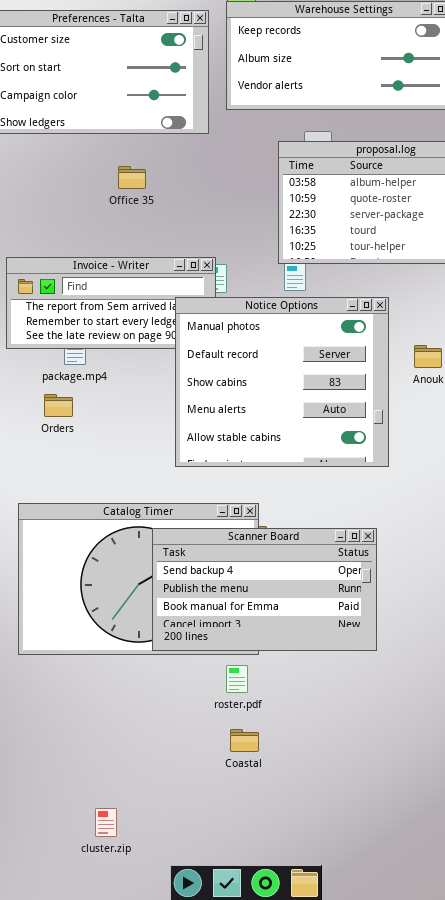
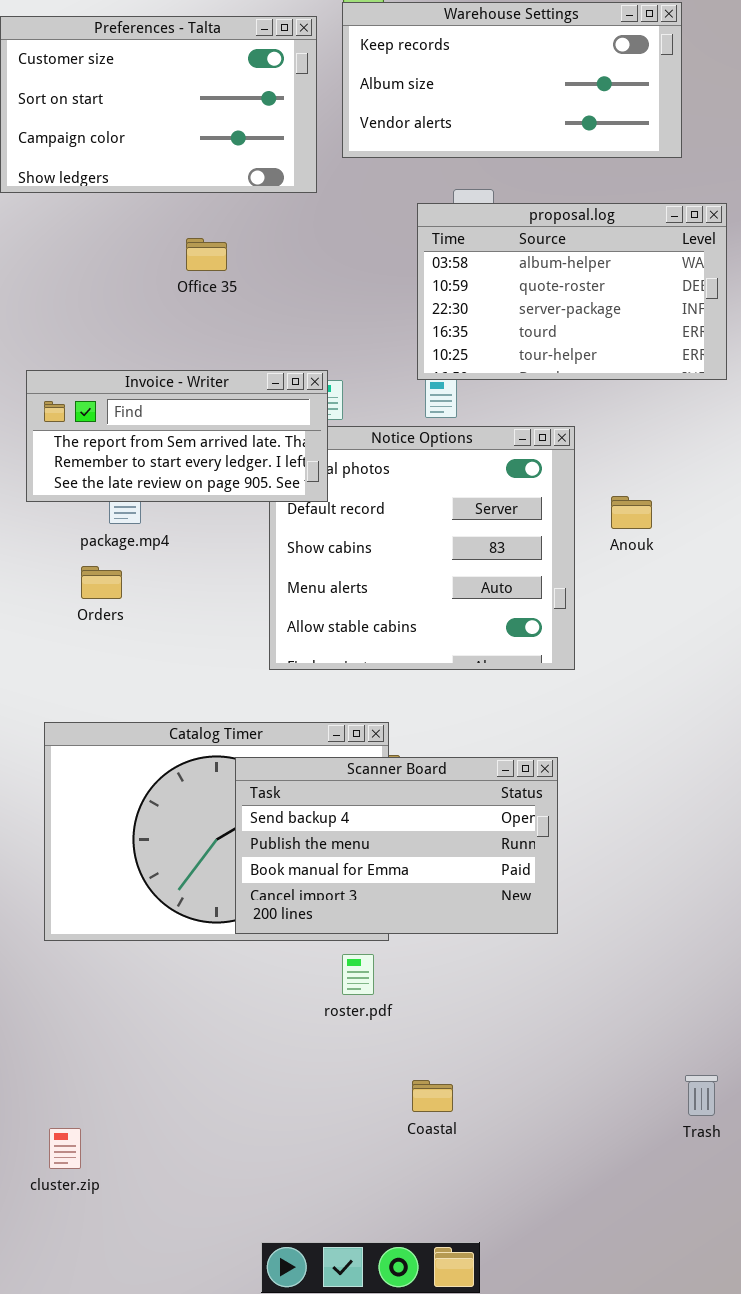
Invoice - Writer: [6,257,216,349] -> [26,370,328,502], raised
Coastal: [230,729,259,752] -> [412,1080,453,1112], moved
cluster.zip: [95,808,117,837] -> [49,1128,81,1169], moved

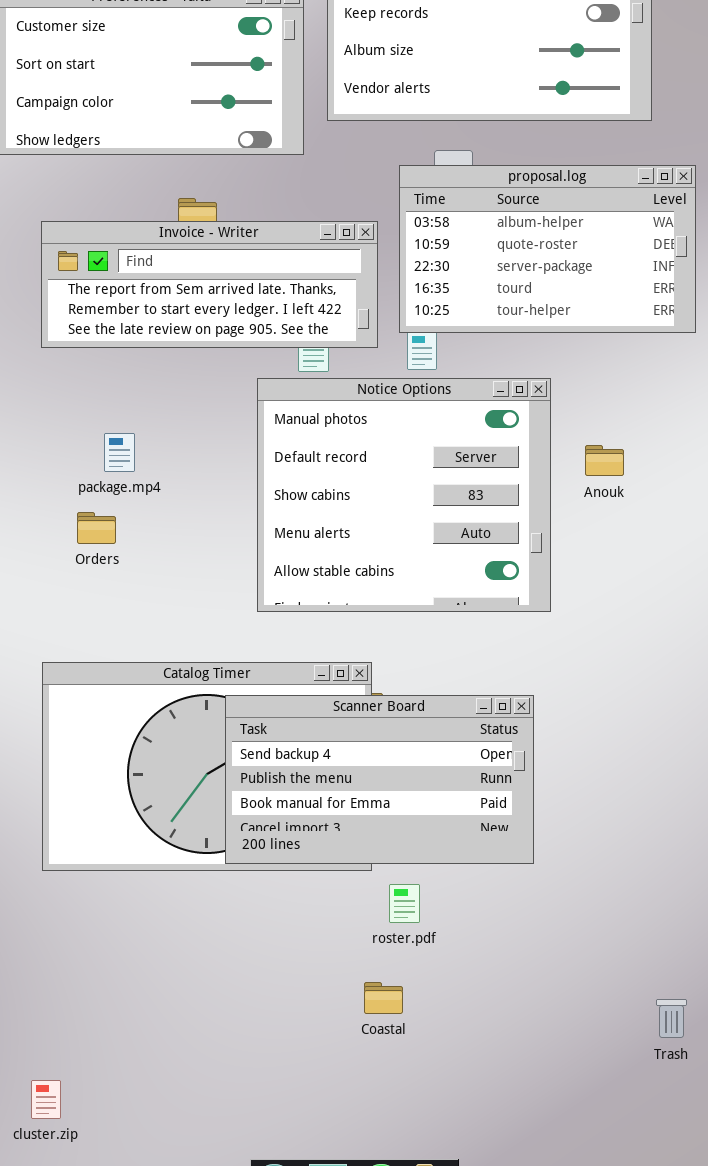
Invoice - Writer: [26,370,328,502] -> [41,221,378,348], moved, resized
roster.pdf: [342,954,374,995] -> [389,884,420,923], moved
Coastal: [412,1080,453,1112] -> [364,982,403,1014], moved
cluster.zip: [49,1128,81,1169] -> [31,1080,61,1119], moved

